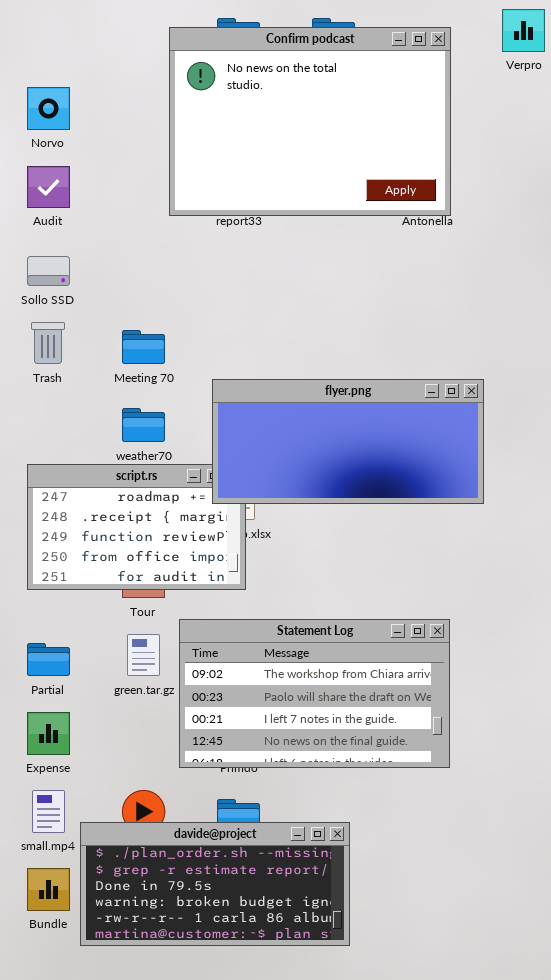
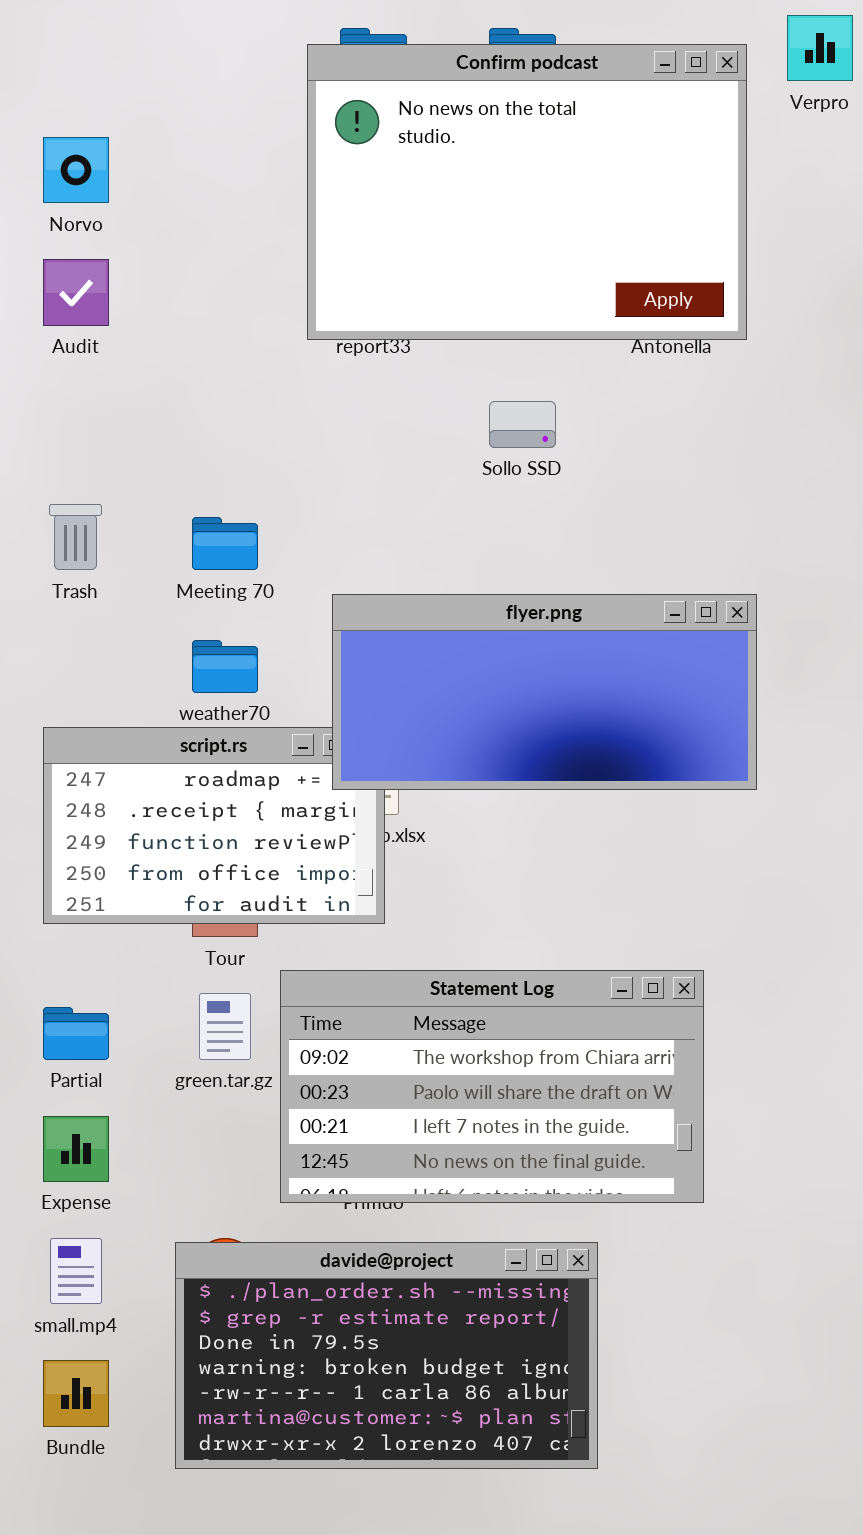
Confirm podcast: [169,27,451,216] -> [307,44,747,340], moved
Sollo SSD: [27,256,70,286] -> [489,401,556,448], moved
davide@project: [80,822,350,946] -> [175,1242,598,1469], moved, resized

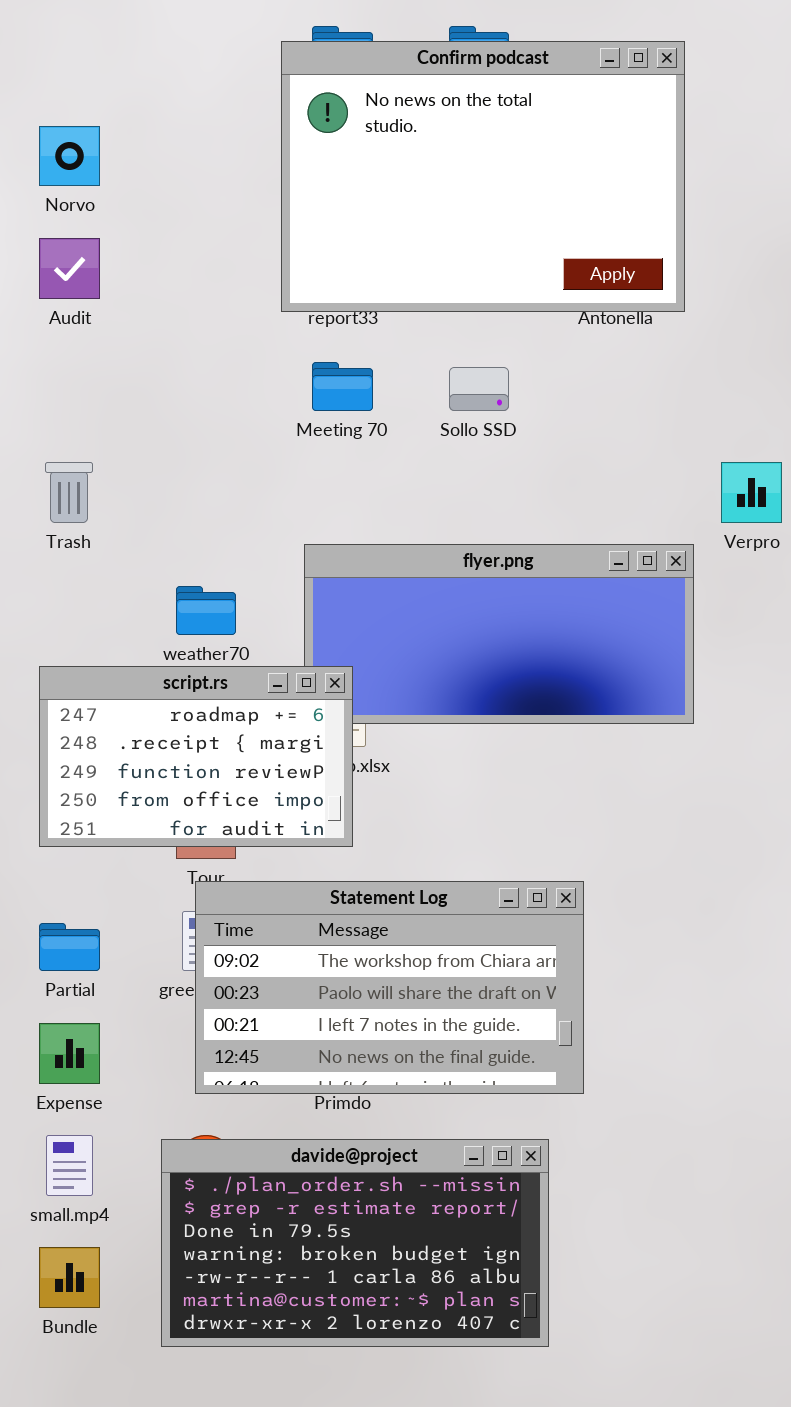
Verpro: [787,15,853,81] -> [721,462,782,523], moved
Meeting 70: [192,517,258,570] -> [312,362,373,411], moved
script.rs: [43,727,385,924] -> [39,666,353,847], raised
Statement Log: [280,970,704,1203] -> [195,881,584,1094], moved

